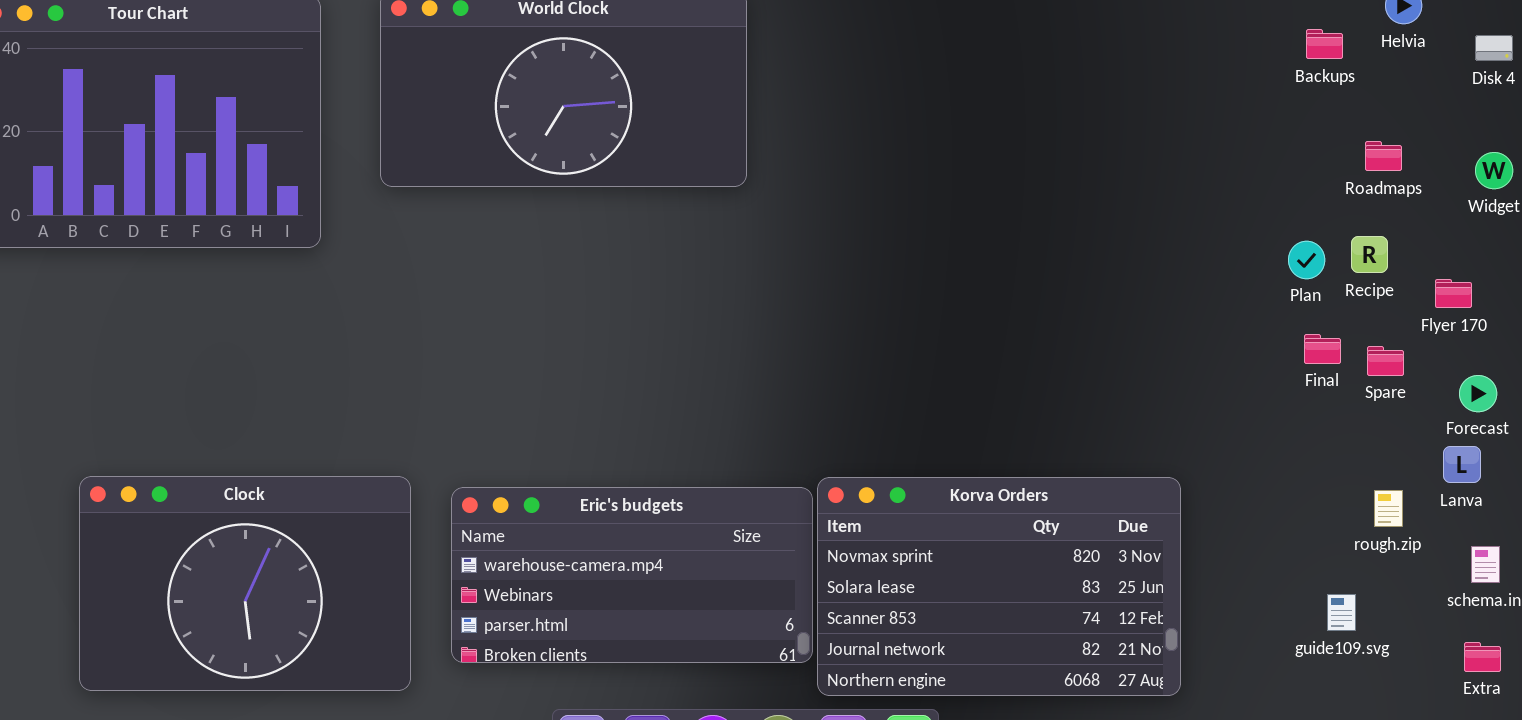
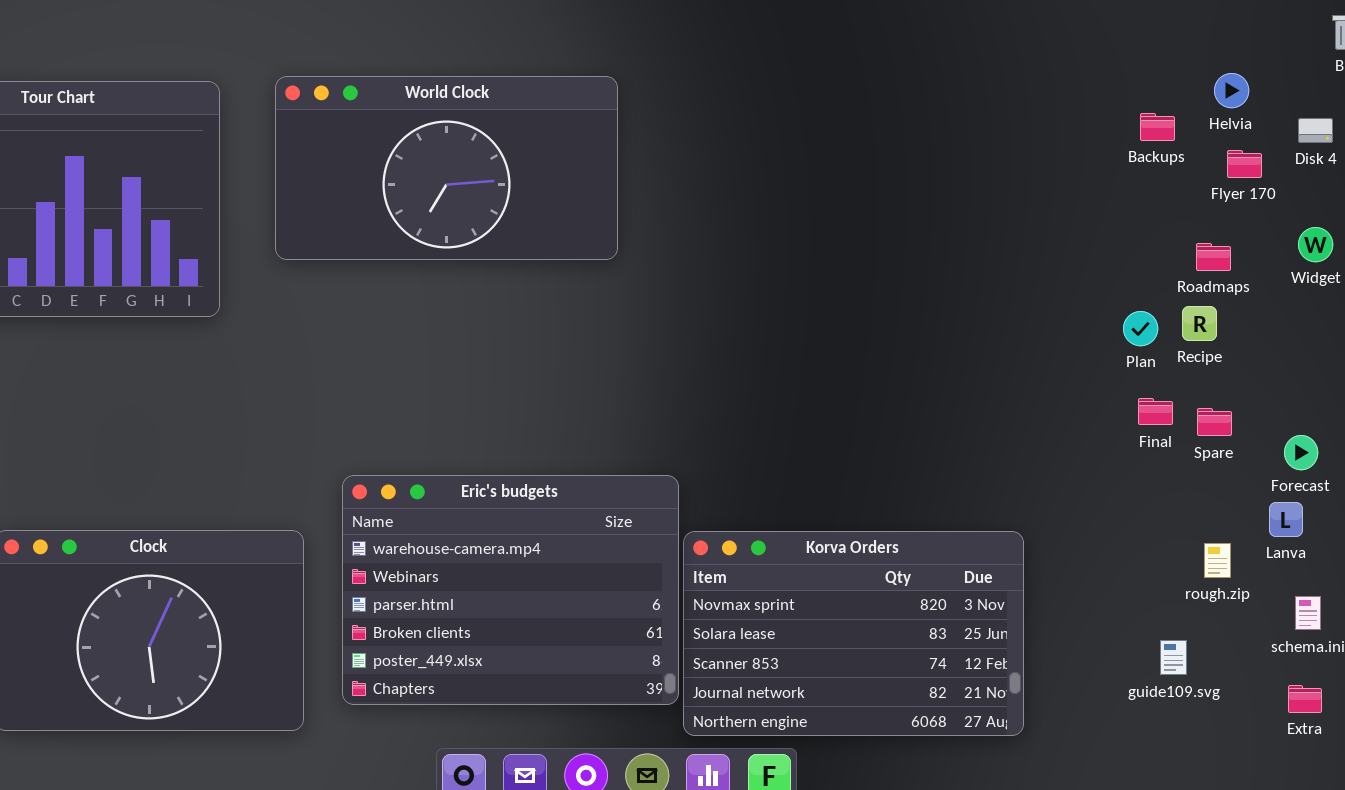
Roadmaps: [1365,141,1402,171] -> [1196,243,1231,271], moved
Flyer 170: [1435,279,1472,308] -> [1227,150,1262,178], moved
Eric's budgets: [451,487,813,663] -> [342,475,679,705], resized

